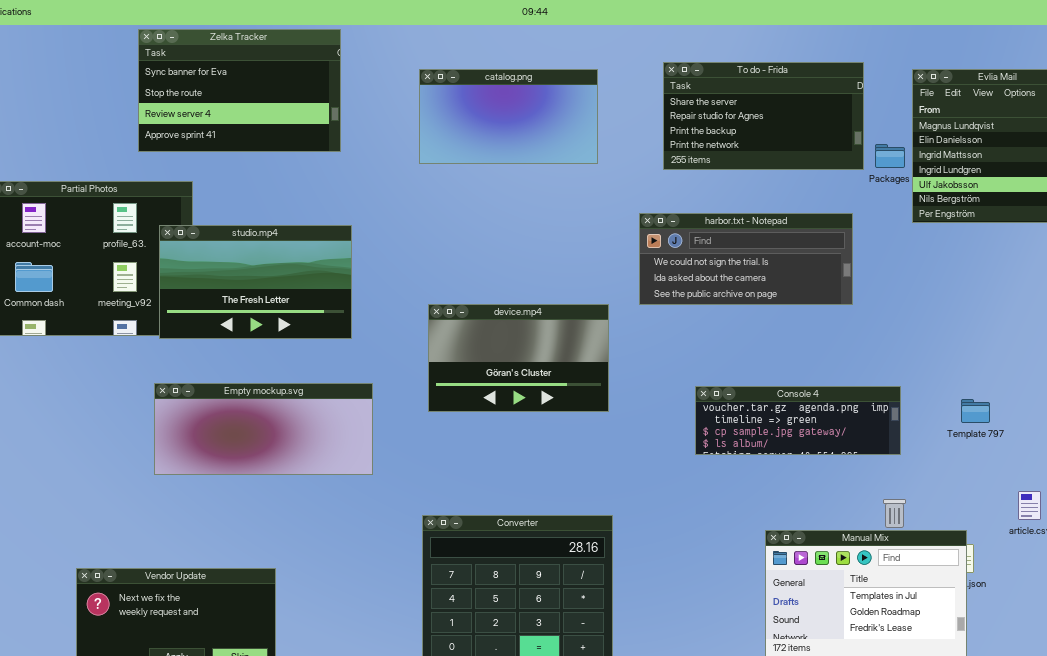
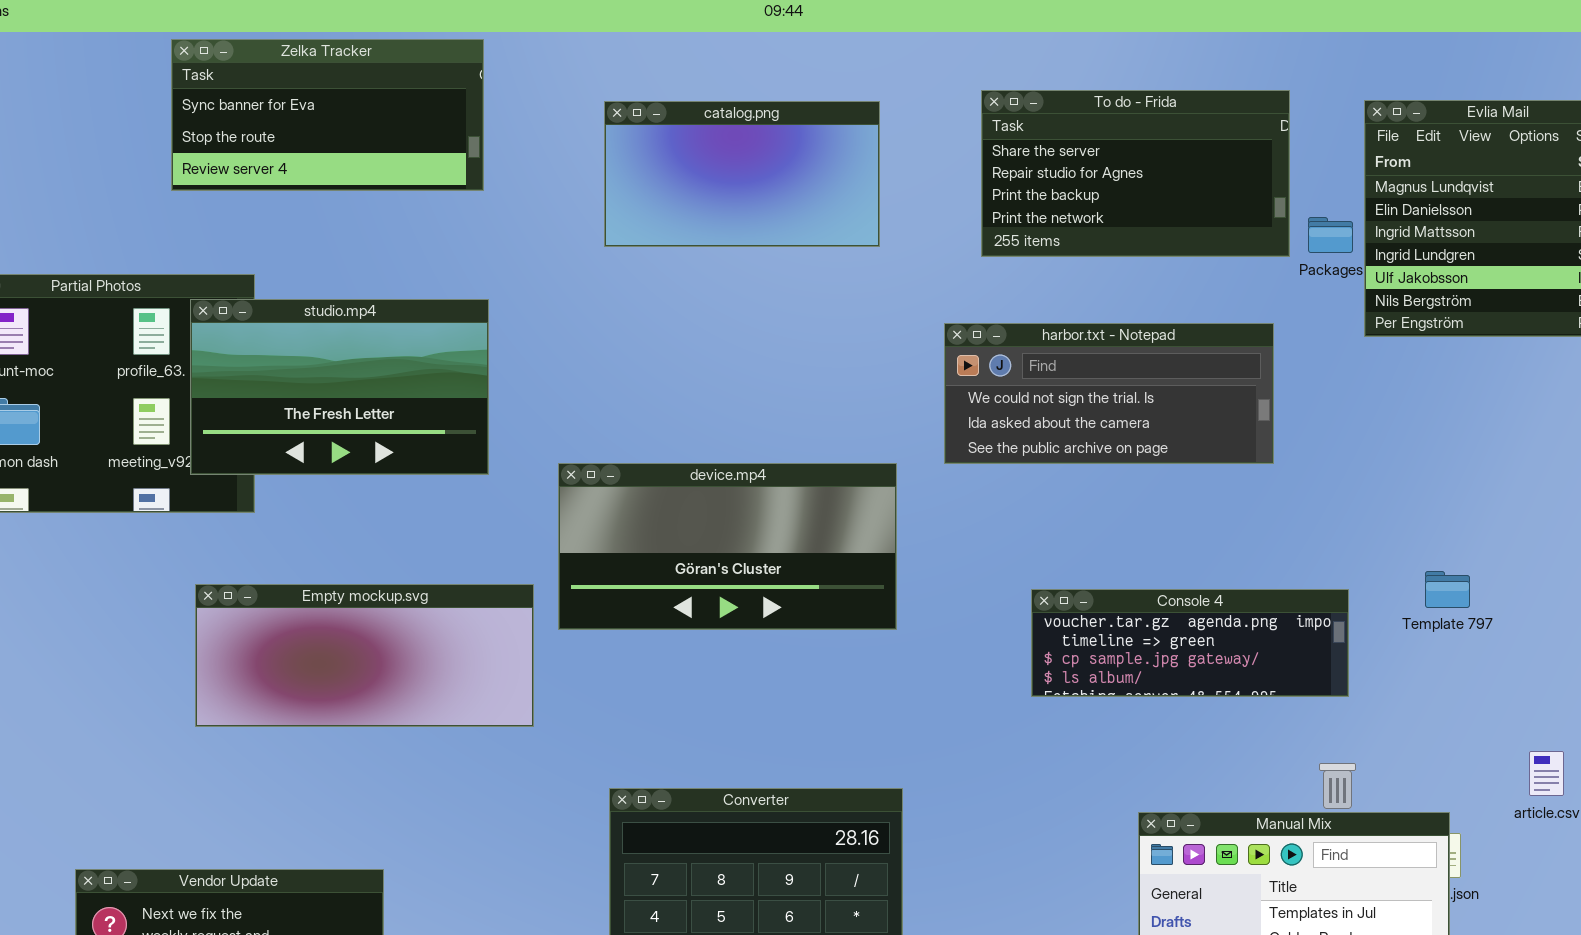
Zelka Tracker: [138,29,341,152] -> [171,39,484,191], resized
studio.mp4: [159,225,352,339] -> [190,299,489,475], moved
device.mp4: [428,304,609,412] -> [558,463,897,630], resized
Template 797: [961,399,990,423] -> [1425,571,1470,608], moved

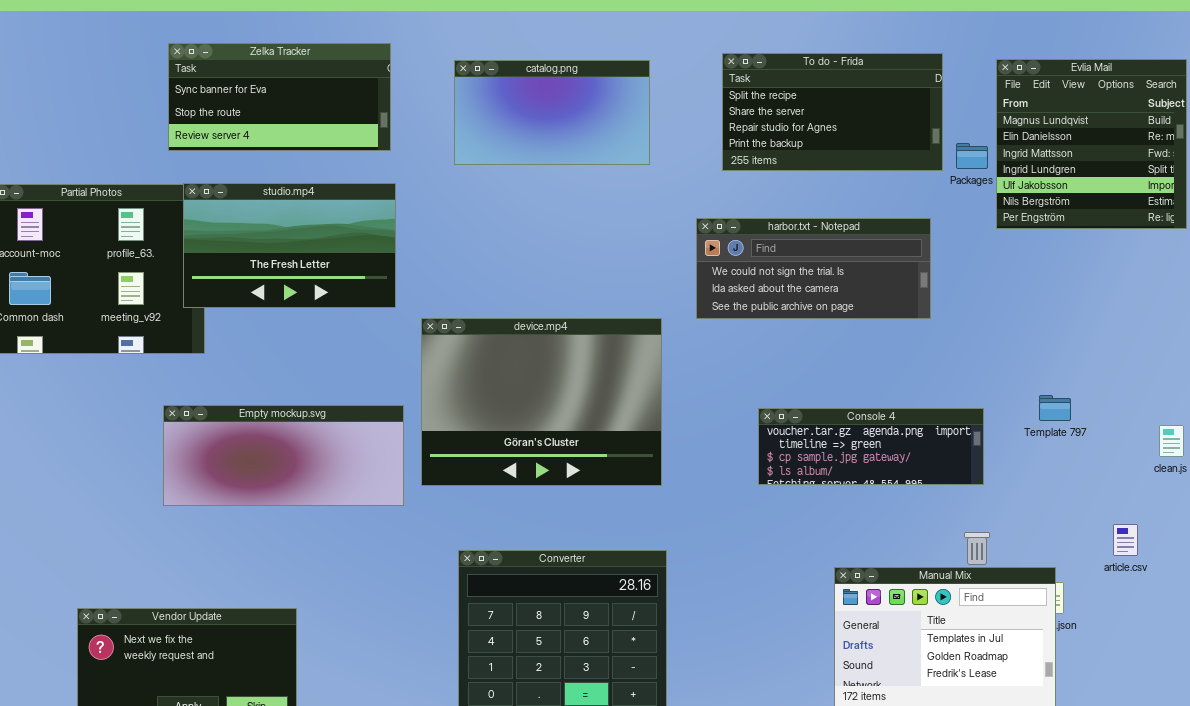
Zelka Tracker: [171,39,484,191] -> [168,43,391,151], moved
To do - Frida: [981,90,1290,257] -> [722,53,943,171], scrolled up 1 row
studio.mp4: [190,299,489,475] -> [183,183,396,308], moved
device.mp4: [558,463,897,630] -> [421,318,662,486], resized

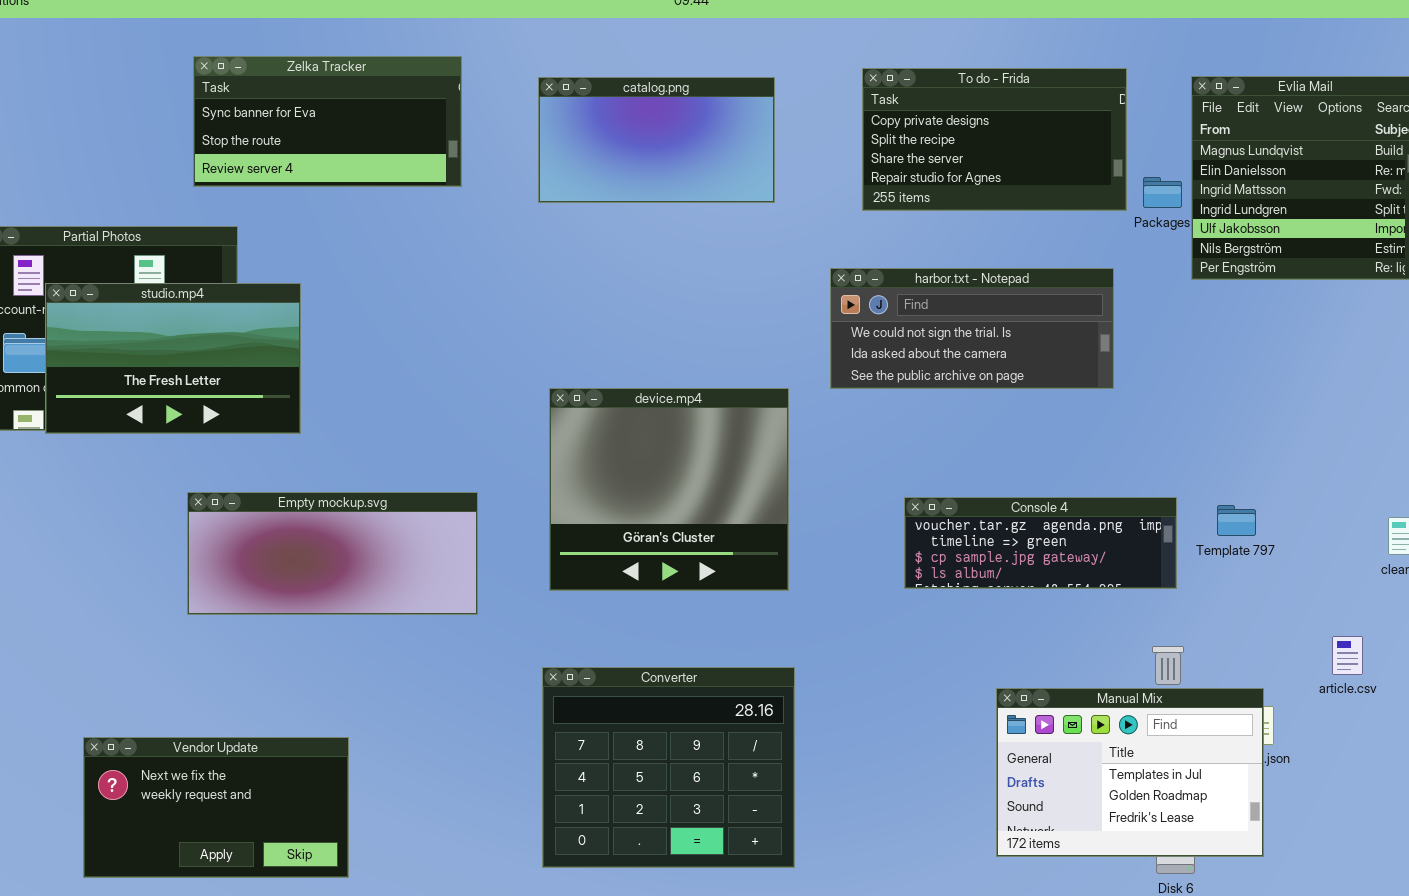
To do - Frida: [722,53,943,171] -> [862,68,1127,211], scrolled up 1 row
studio.mp4: [183,183,396,308] -> [45,283,301,434], moved
device.mp4: [421,318,662,486] -> [549,388,789,591], resized
Template 797: [1039,395,1071,421] -> [1217,505,1256,536], moved

